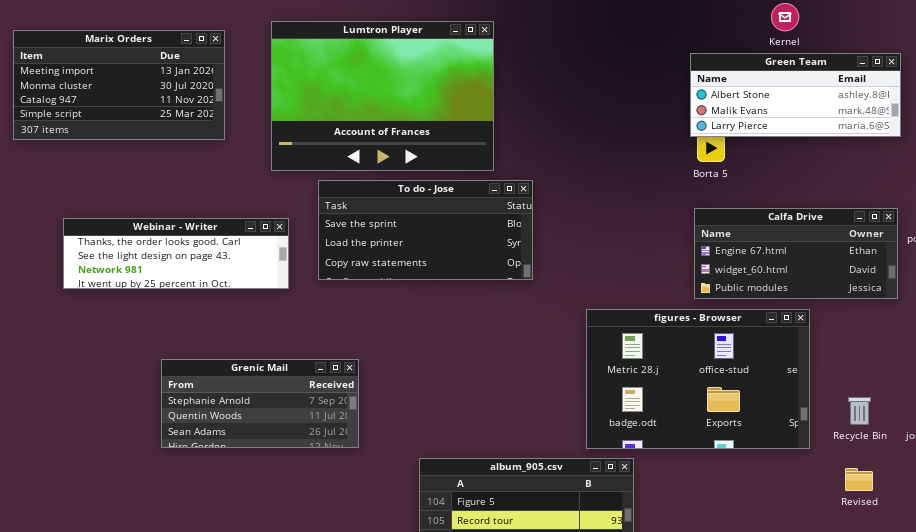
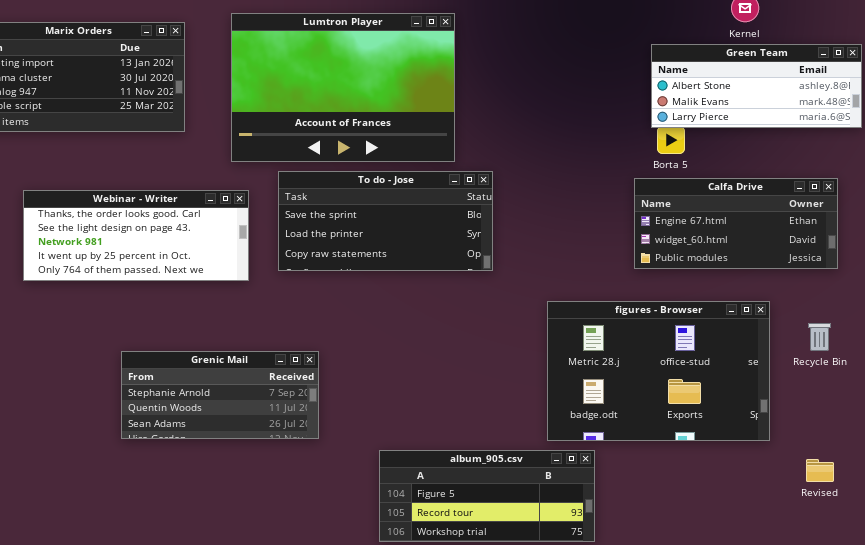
Calfa Drive: [694,208,898,299] -> [634,178,838,269], moved
Webinar - Writer: [63,218,289,289] -> [23,190,249,281], resized
Recycle Bin: [848,397,871,425] -> [808,323,831,351], moved

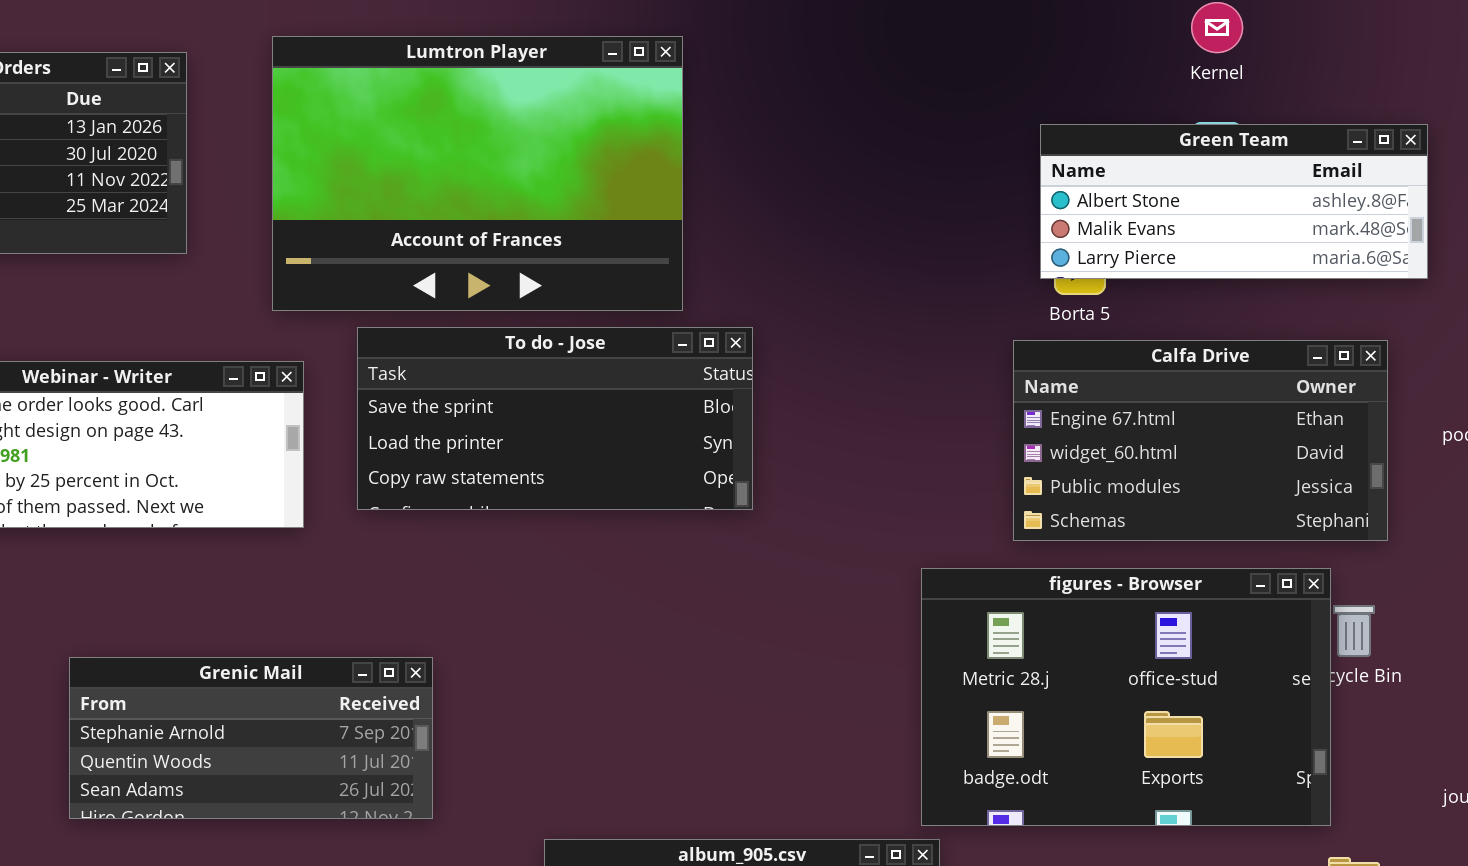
Green Team: [651,44,862,128] -> [1040,124,1428,279], moved
Calfa Drive: [634,178,838,269] -> [1013,340,1388,541], resized
figures - Browser: [547,301,770,441] -> [921,568,1331,826], moved

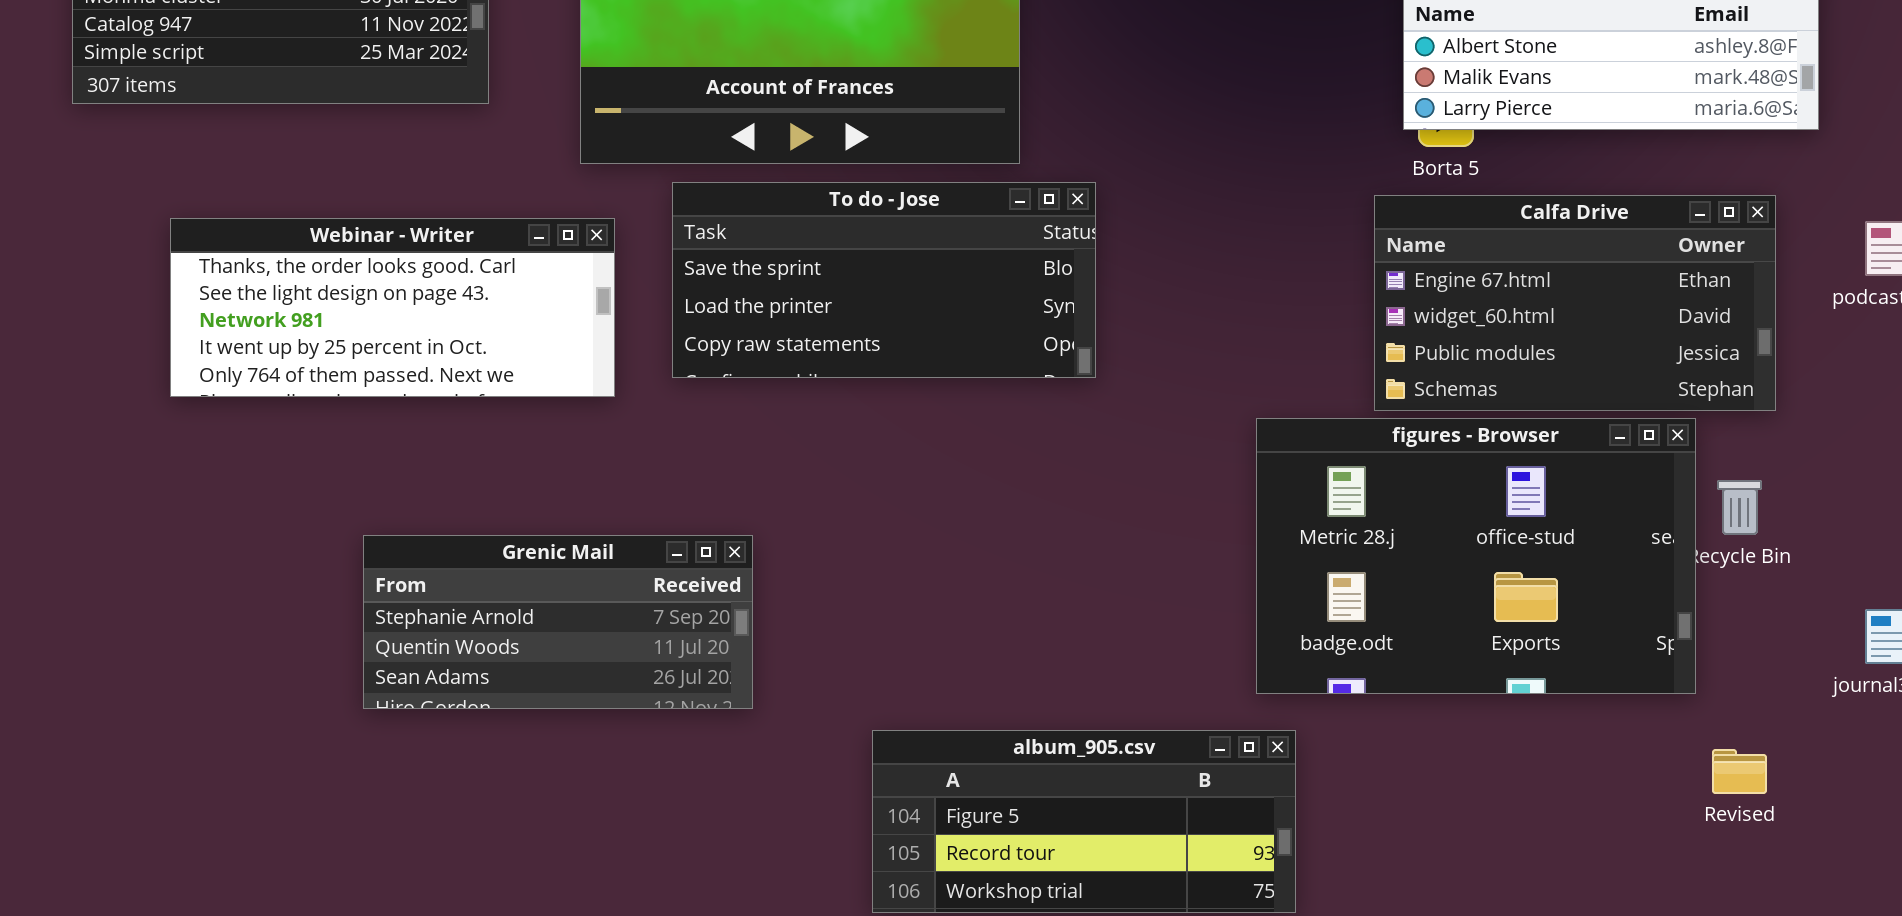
figures - Browser: [921,568,1331,826] -> [1256,418,1696,694], moved

